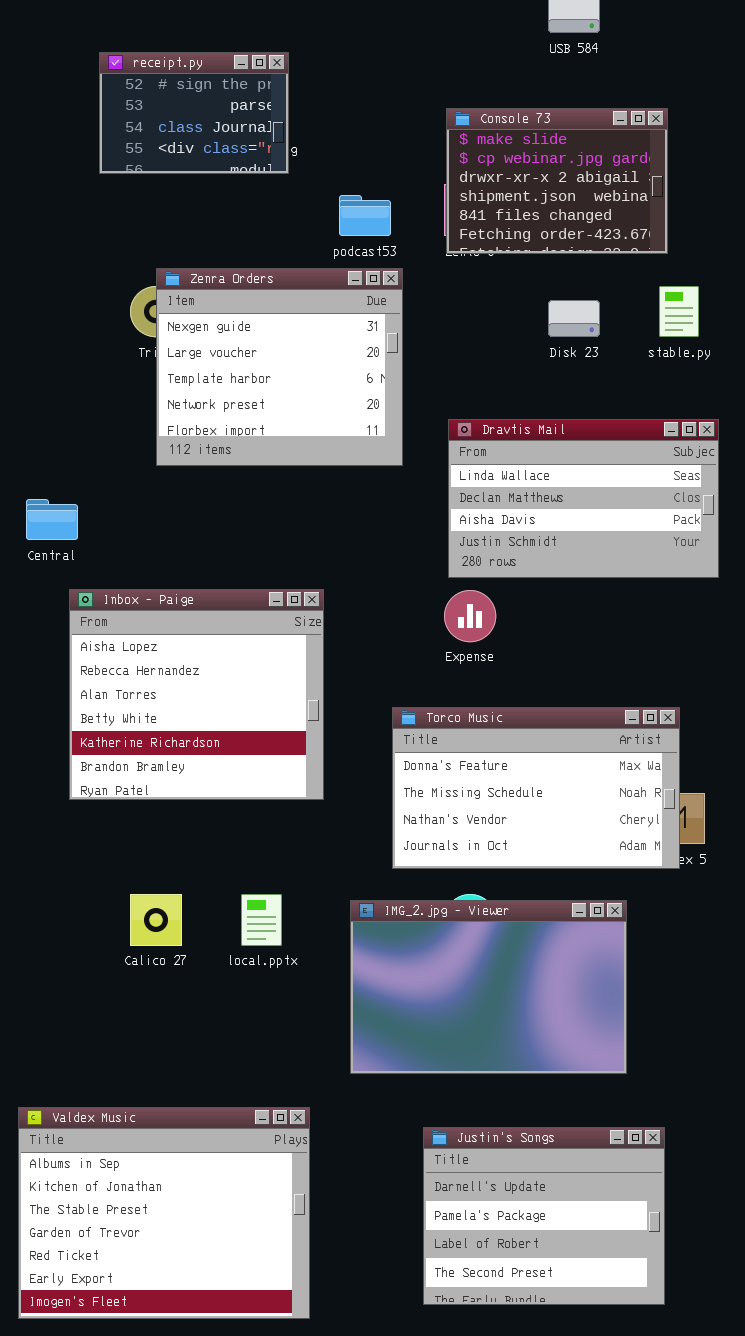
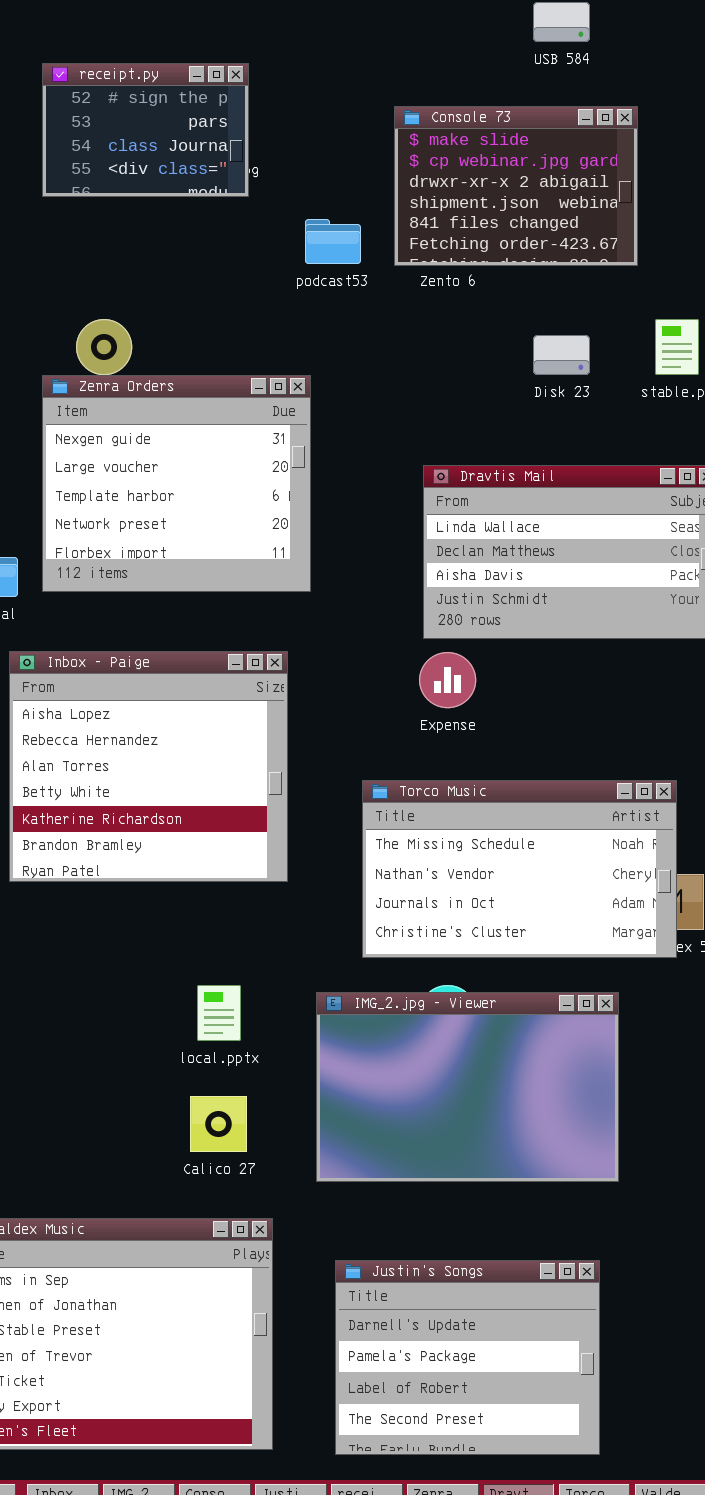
Console 73: [446,108,668,254] -> [394,106,638,266], moved
Zenra Orders: [156,268,403,466] -> [42,375,311,592], moved
Torco Music: [392,707,680,869] -> [362,780,677,958], scrolled down 1 row
Calico 27: [130,894,182,946] -> [190,1096,247,1152], moved
Justin's Songs: [423,1127,665,1305] -> [335,1260,600,1455], moved

